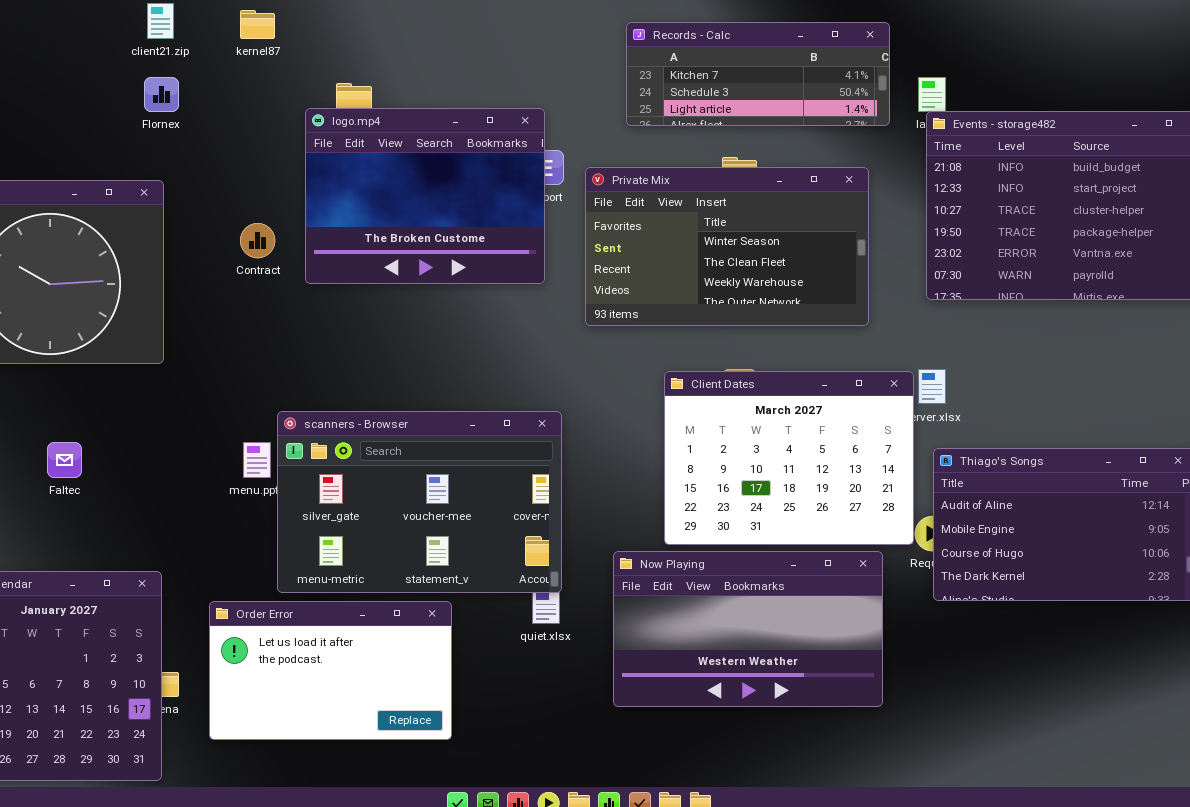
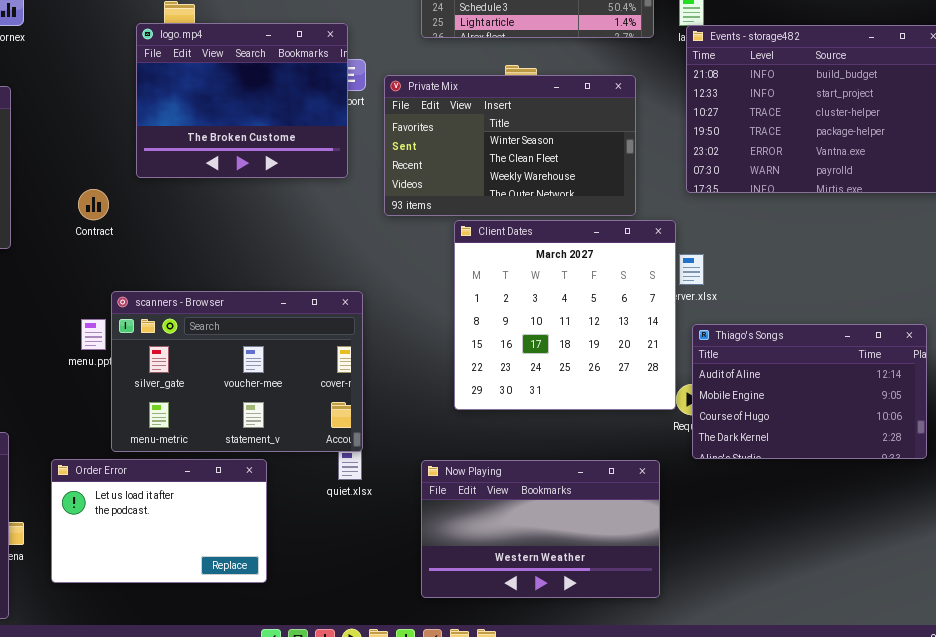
Contract: [240,223,275,258] -> [78,189,109,220], moved
Client Dates: [664,371,914,545] -> [454,220,676,410], resized
Now Playing: [613,551,883,707] -> [421,460,660,598], moved

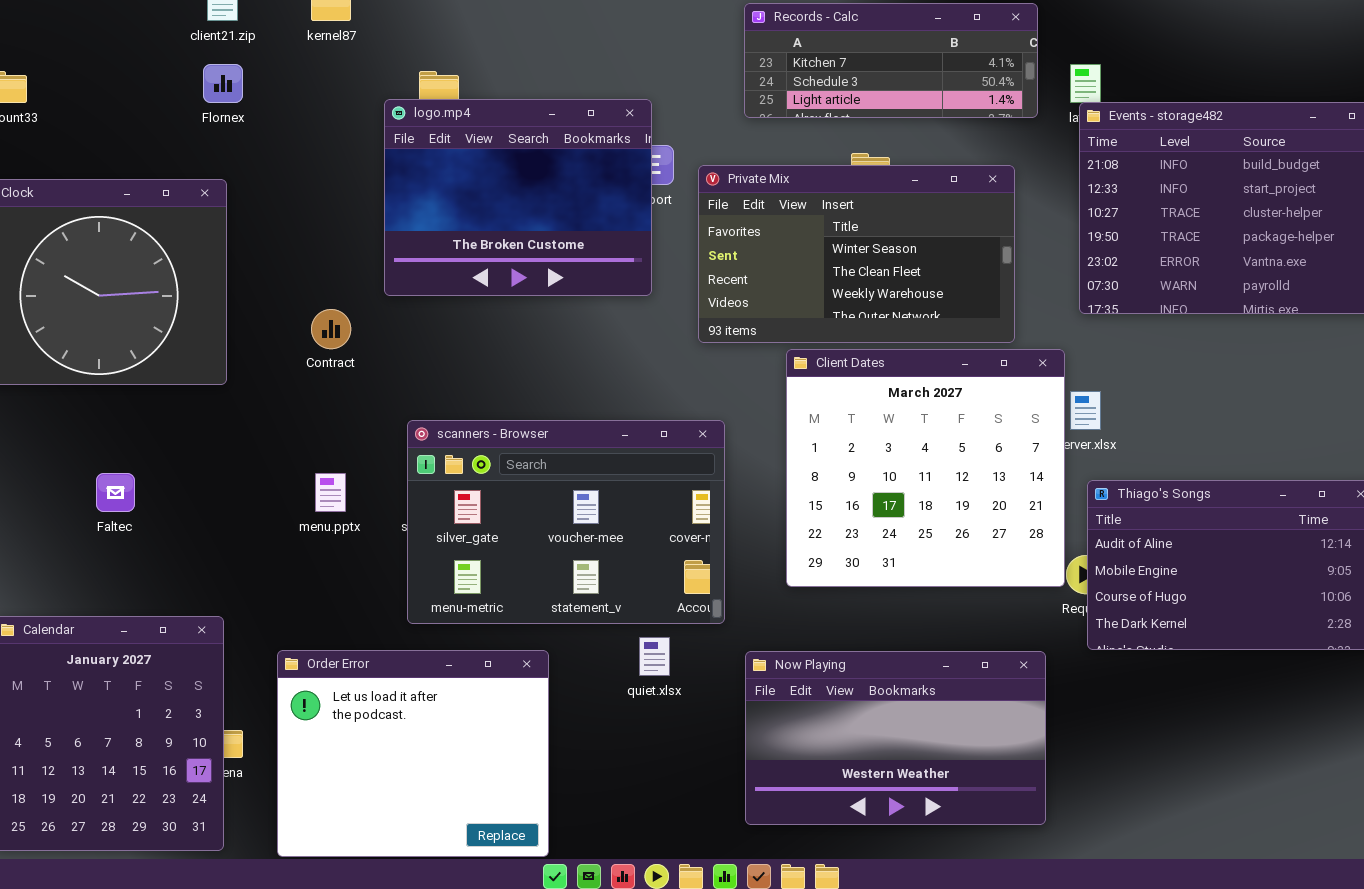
scanners - Browser: [111,291,363,452] -> [407,420,725,624], moved
Order Error: [51,459,267,583] -> [277,650,549,857], resized

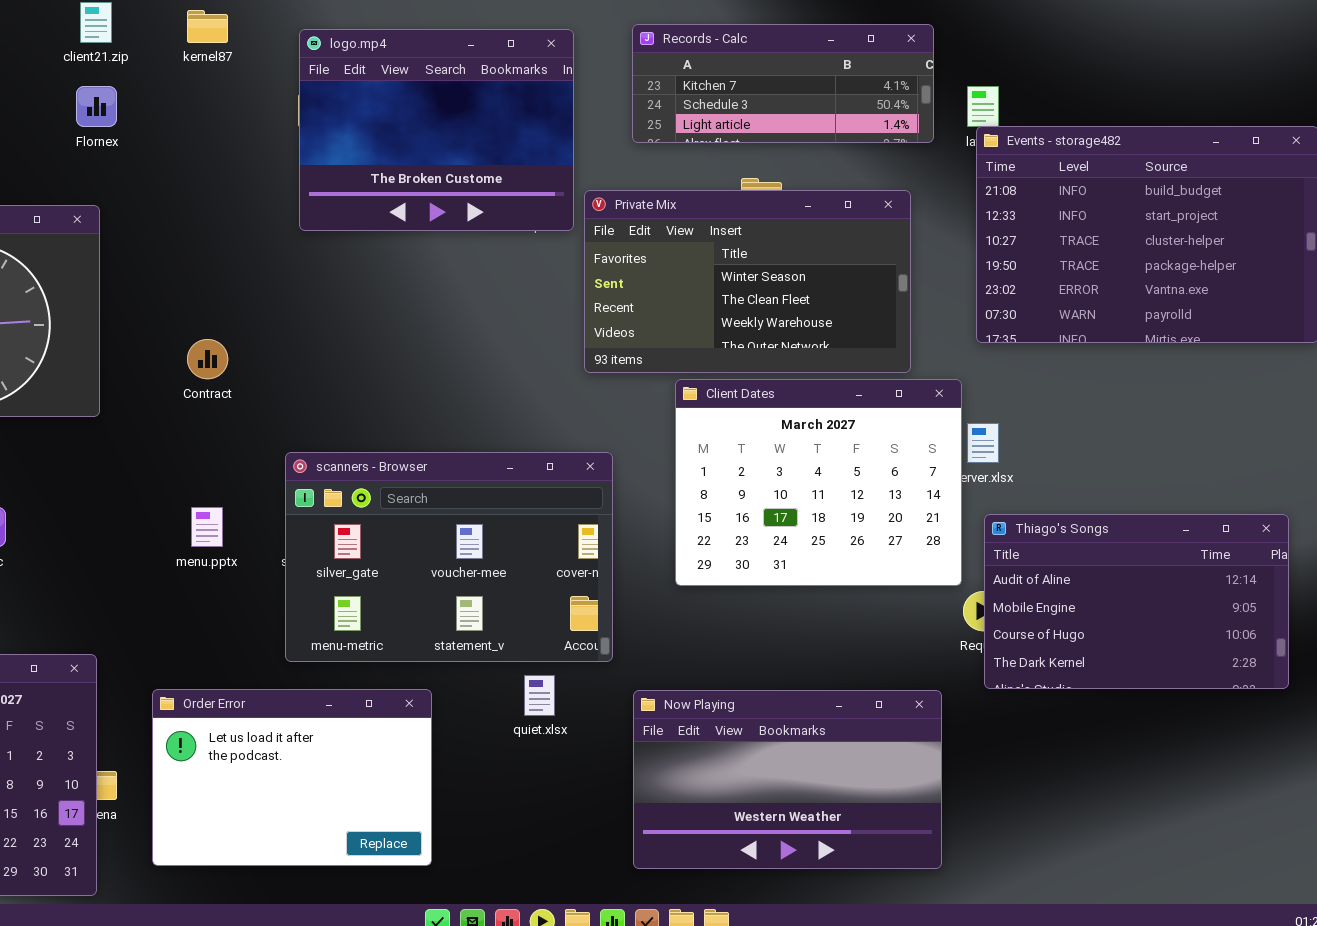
logo.mp4: [384,99,652,296] -> [299,29,574,231], moved
Client Dates: [786,349,1065,587] -> [675,379,962,586], resized
Order Error: [277,650,549,857] -> [152,689,432,866], resized

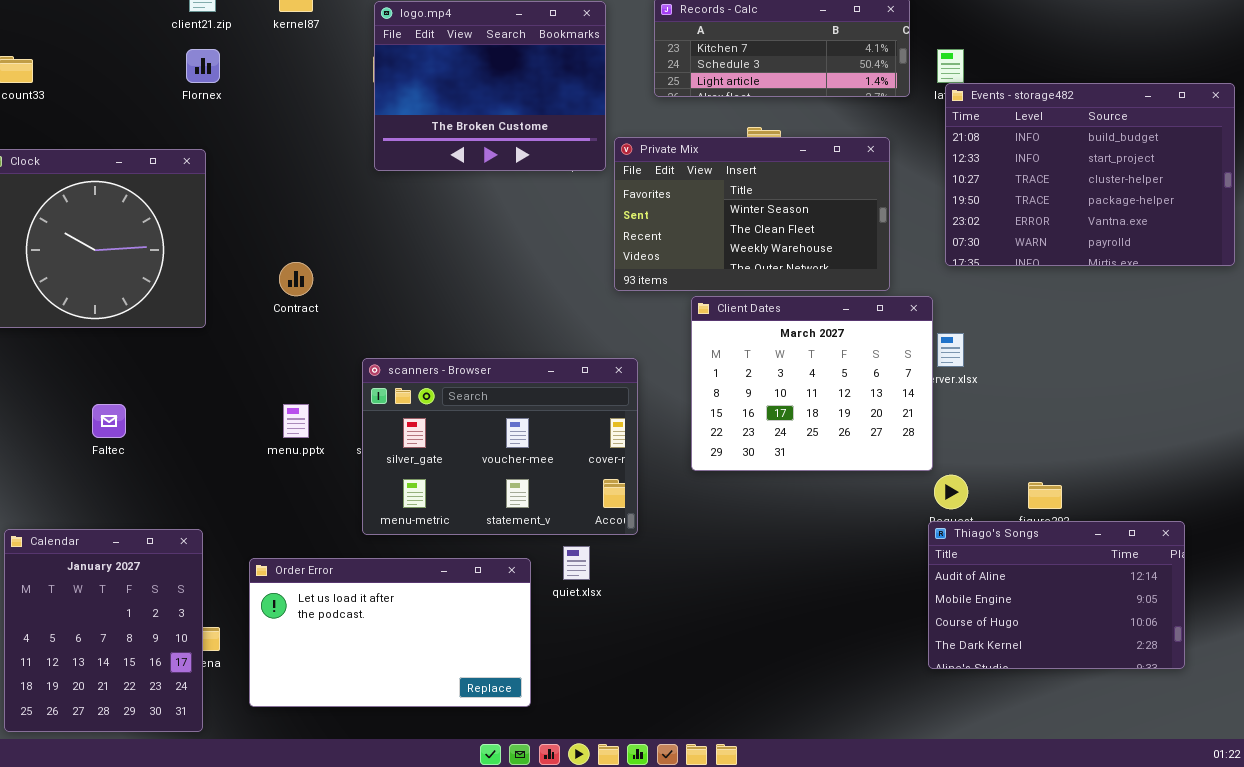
Thiago's Songs: [984,514,1289,689] -> [928,521,1185,669], moved
Order Error: [152,689,432,866] -> [249,558,531,707], resized
Now Playing: [633,690,942,869] -> none, closed

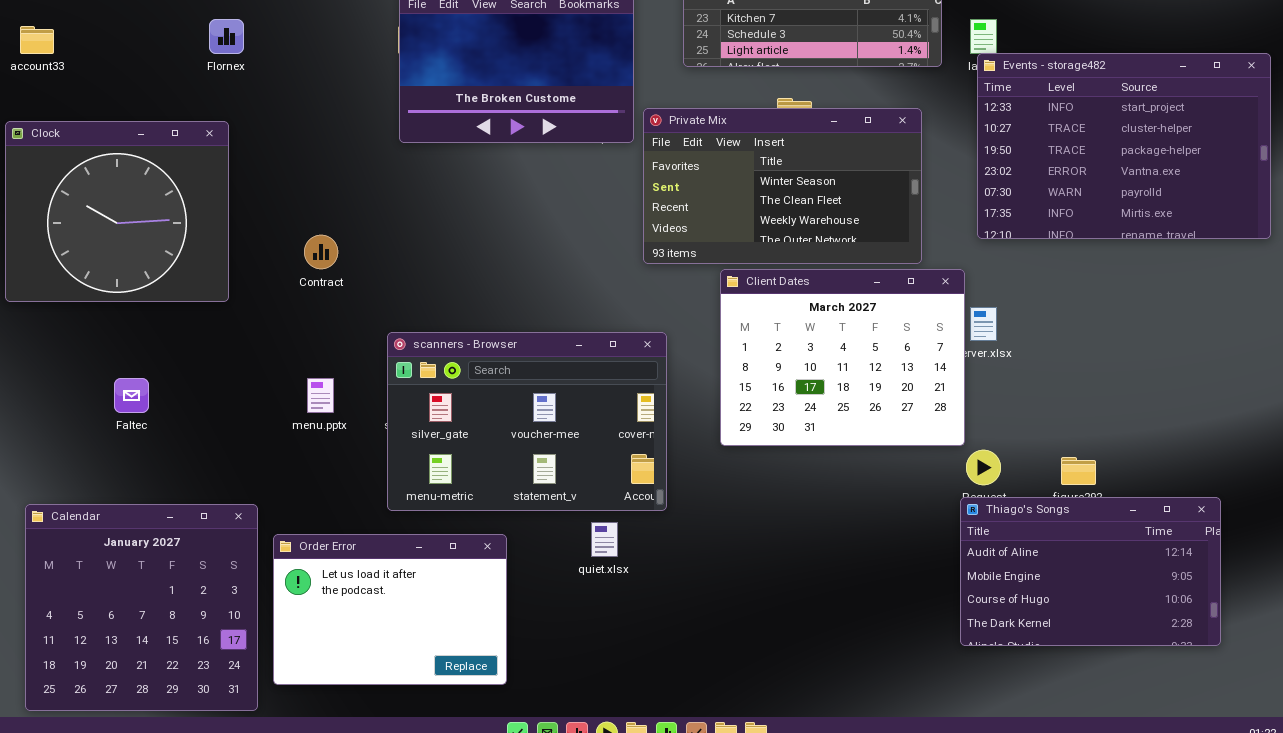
Events - storage482: [945,83,1235,266] -> [977,53,1271,239], scrolled down 1 row
Calendar: [4,529,203,732] -> [25,504,258,711], resized
Order Error: [249,558,531,707] -> [273,534,507,685], resized

